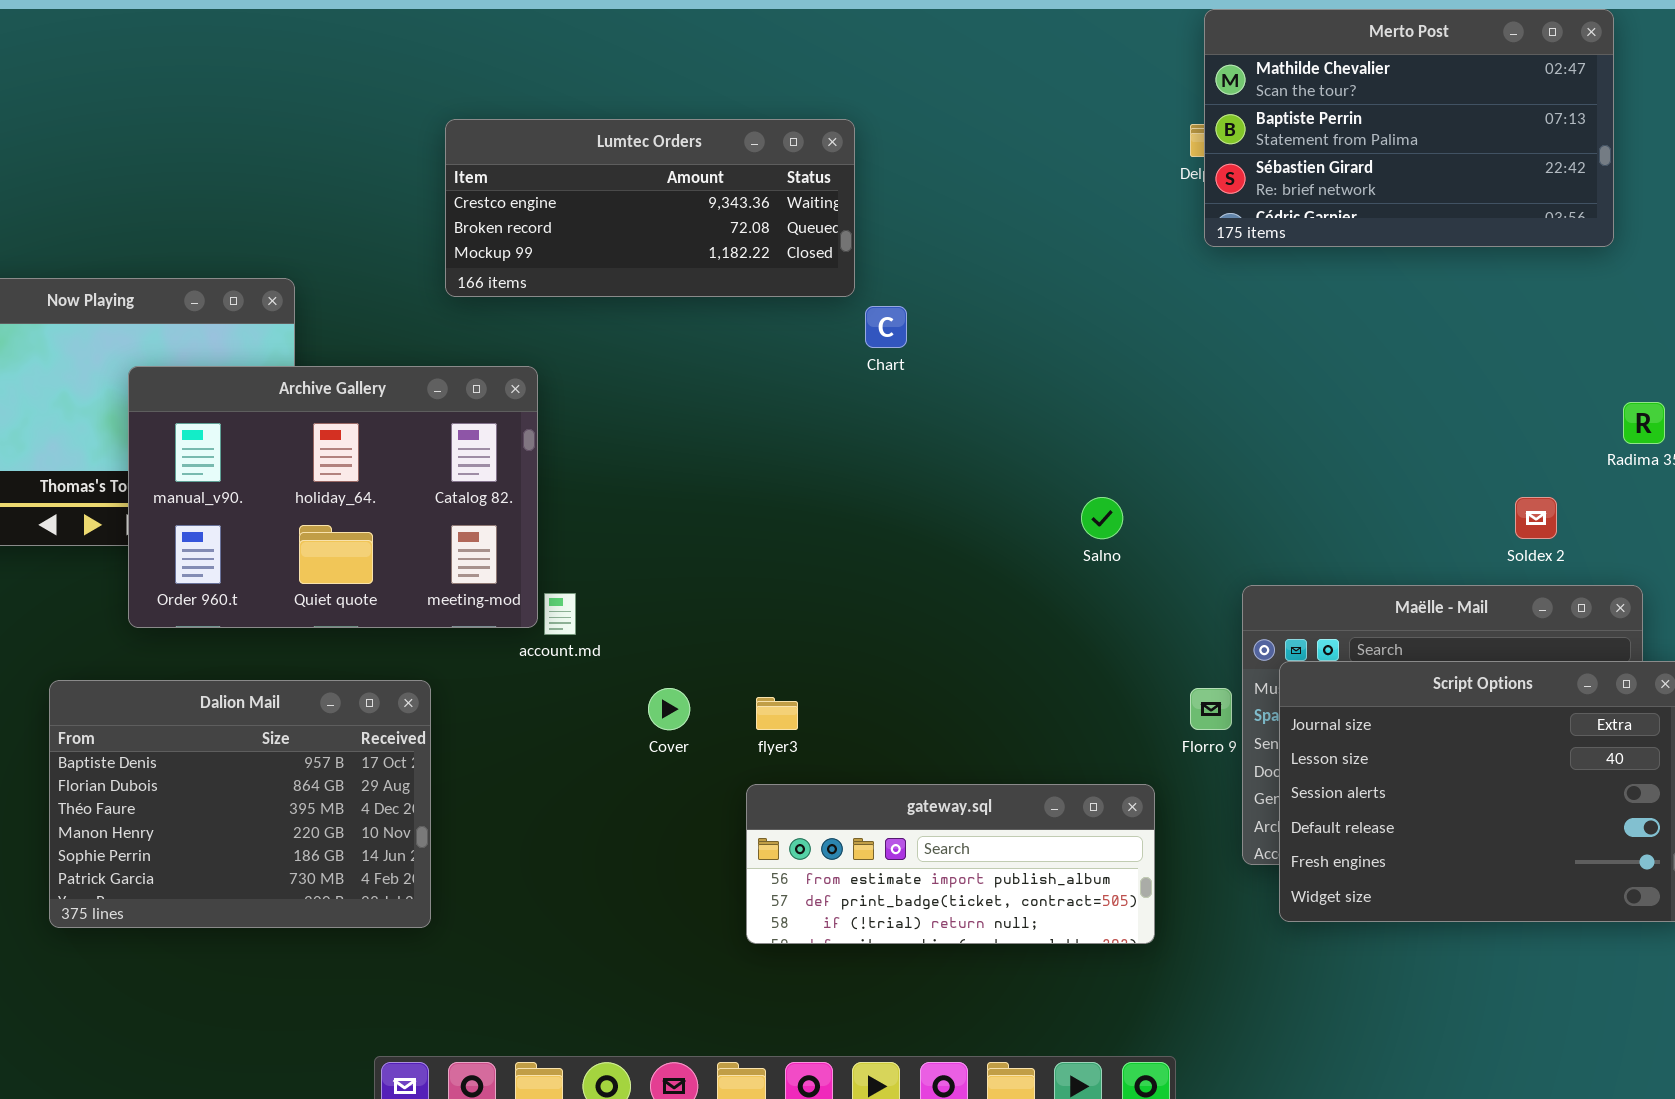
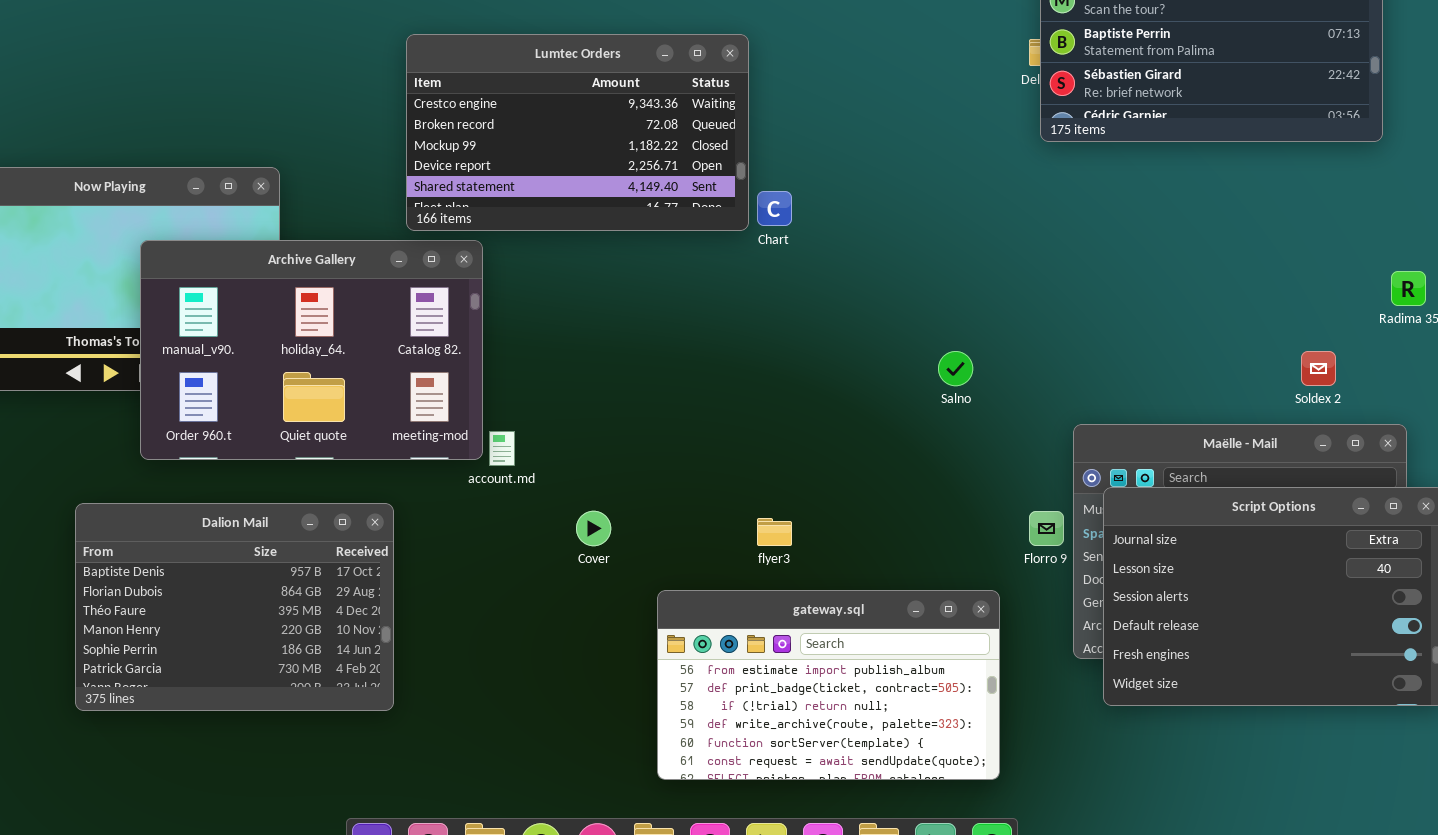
Lumtec Orders: [445,119,855,297] -> [406,34,749,231], resized
flyer3: [756,697,798,730] -> [757,518,792,546], moved
gateway.sql: [746,784,1155,944] -> [657,590,1000,780], resized

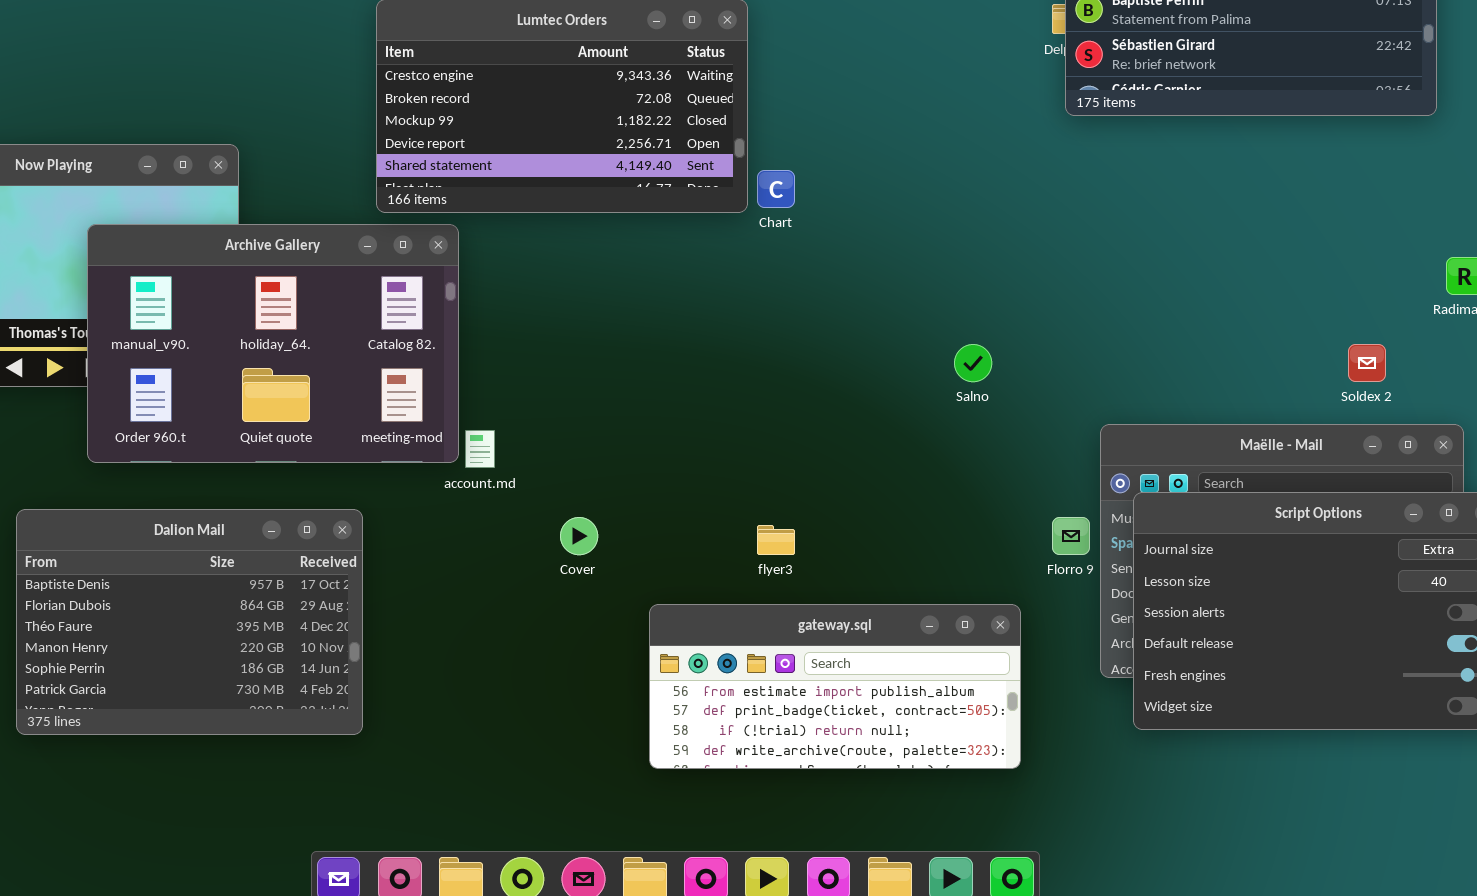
gateway.sql: [657,590,1000,780] -> [649,604,1021,769], resized

